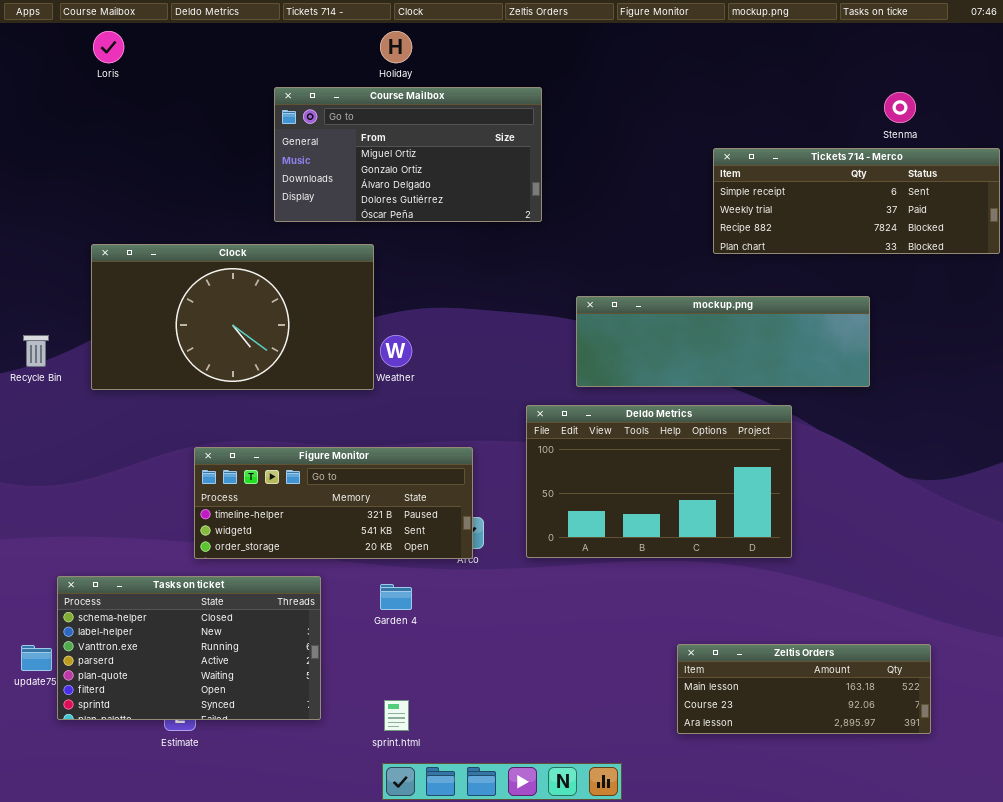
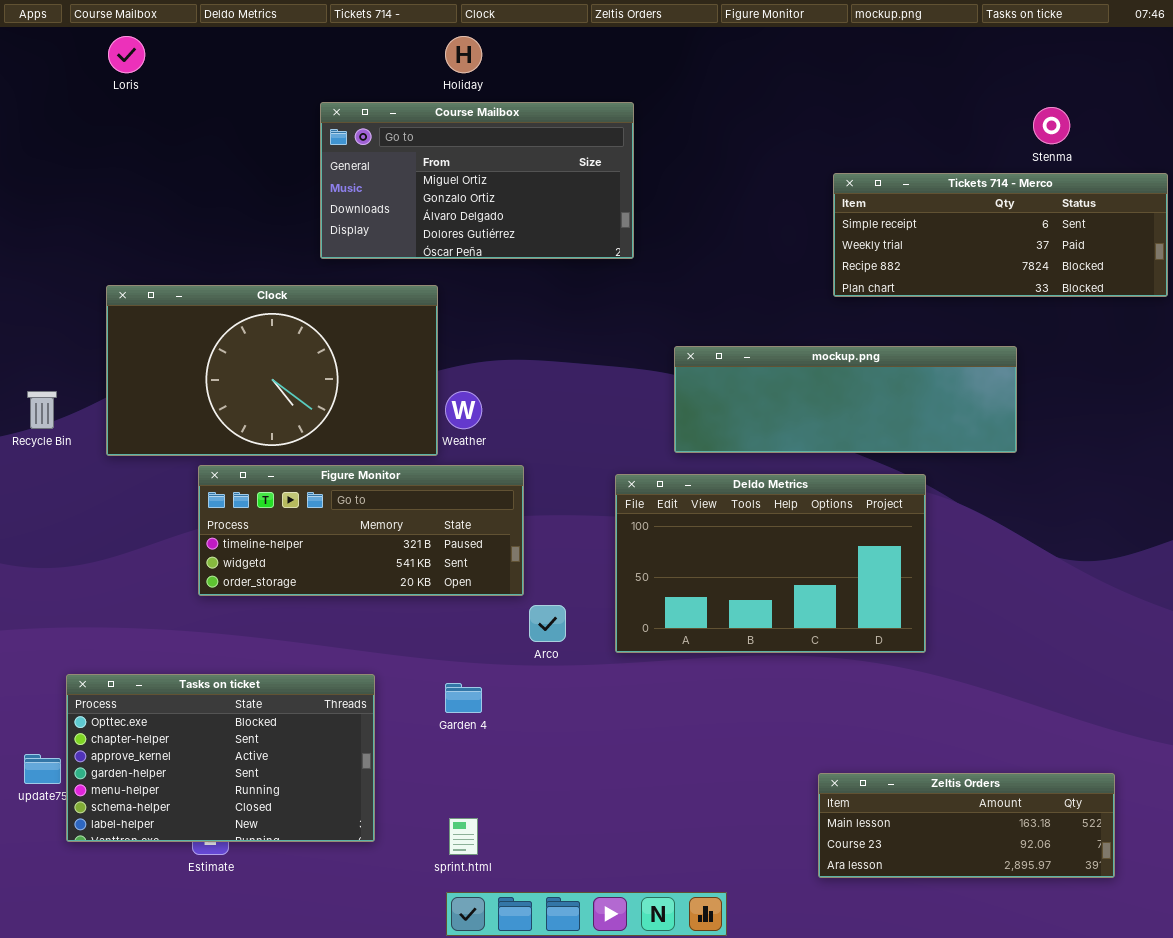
Figure Monitor: [194,447,473,559] -> [198,465,524,596], moved
Tasks on ticket: [57,576,321,720] -> [66,674,375,842], scrolled up 5 rows
Zeltis Orders: [677,644,931,734] -> [818,773,1115,878], moved

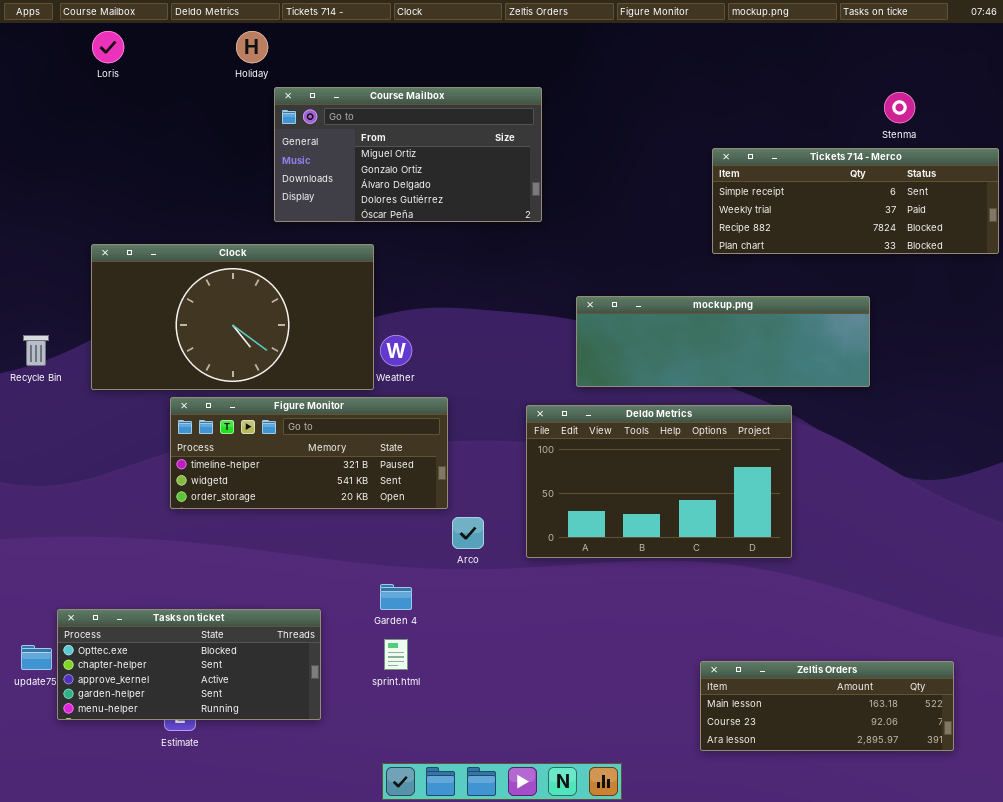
Holiday: [445,36,482,73] -> [236,31,268,63], moved
Tasks on ticket: [66,674,375,842] -> [57,609,321,720], resized
sprint.html: [449,818,478,855] -> [384,639,408,670], moved

